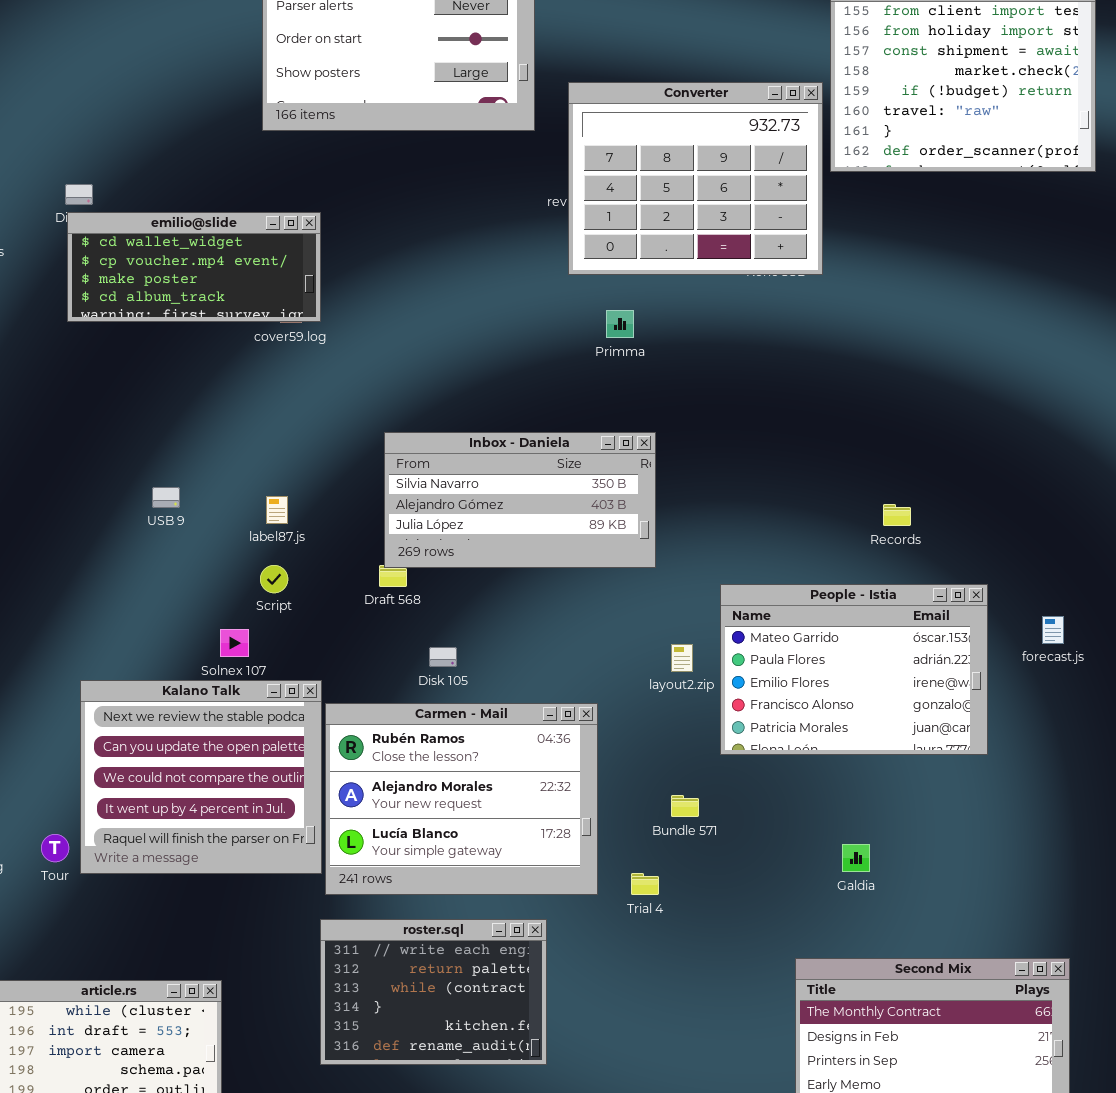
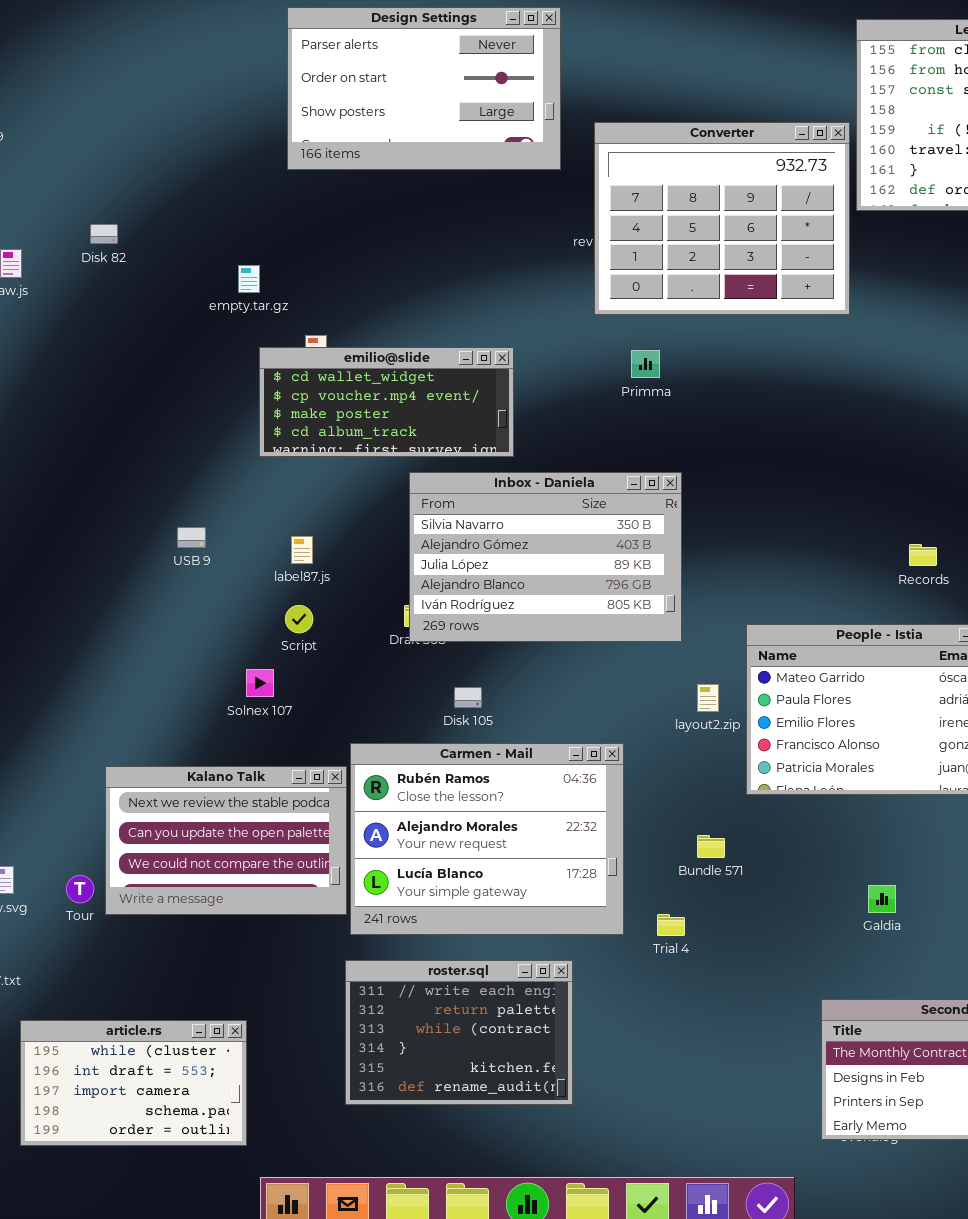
emilio@slide: [67,212,321,322] -> [259,347,514,457], moved
Inbox - Daniela: [384,432,656,568] -> [409,472,682,642], resized
Kalano Talk: [80,680,322,874] -> [105,766,347,915], resized

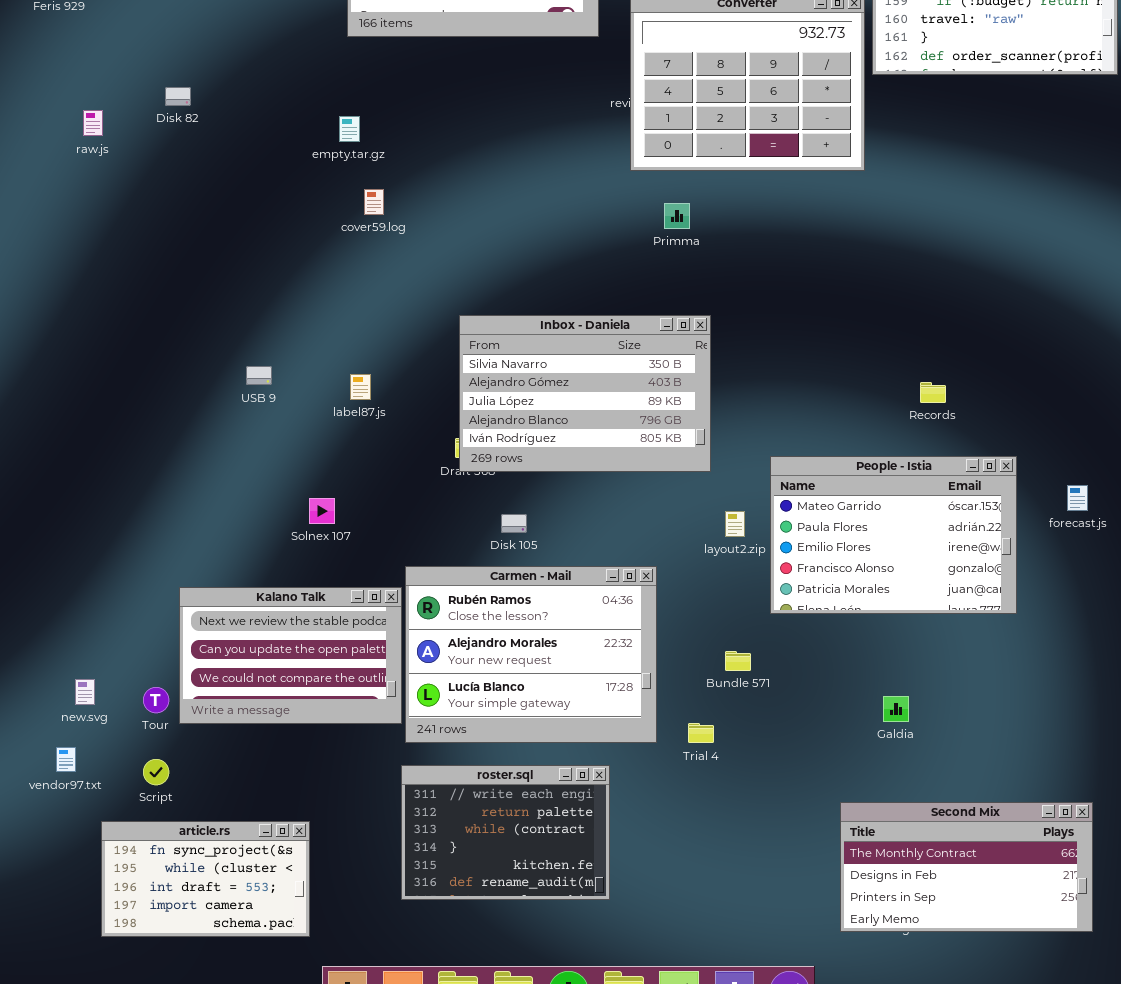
empty.tar.gz: [238,265,260,293] -> [339,116,360,142], moved
emilio@slide: [259,347,514,457] -> none, closed
Script: [285,605,313,633] -> [143,759,169,785], moved
article.rs: [20,1020,247,1146] -> [101,821,310,937], scrolled up 1 row

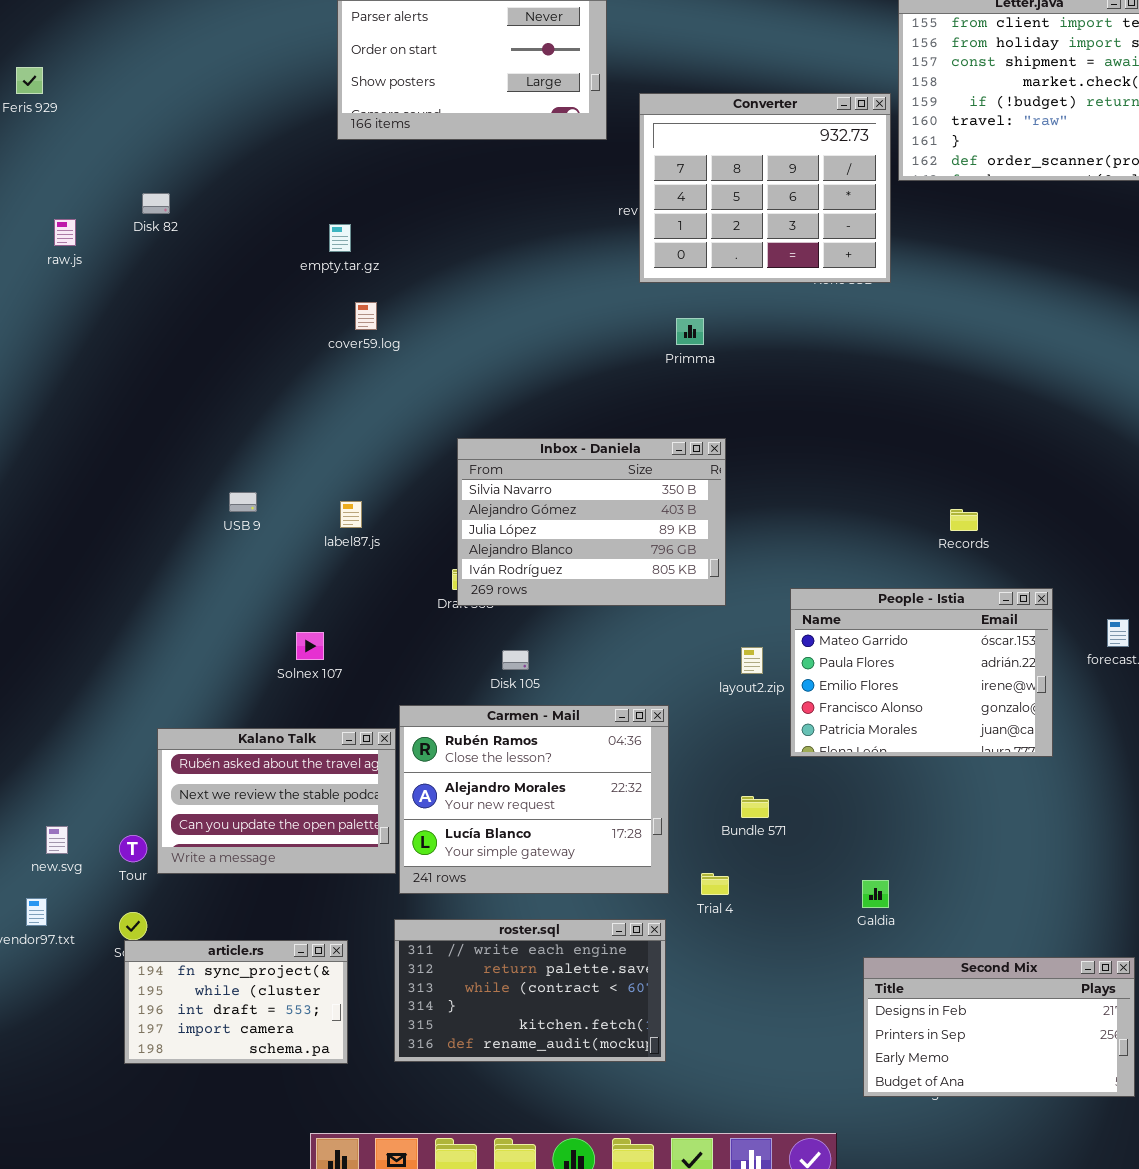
Kalano Talk: [179,587,402,724] -> [157,728,396,874], scrolled up 1 row
Galdia: [883,696,909,722] -> [862,880,889,908], moved
roster.sql: [401,765,610,900] -> [394,919,666,1062], resized
Second Mix: [840,802,1093,932] -> [863,957,1135,1097], scrolled down 1 row
article.rs: [101,821,310,937] -> [124,940,348,1064], moved

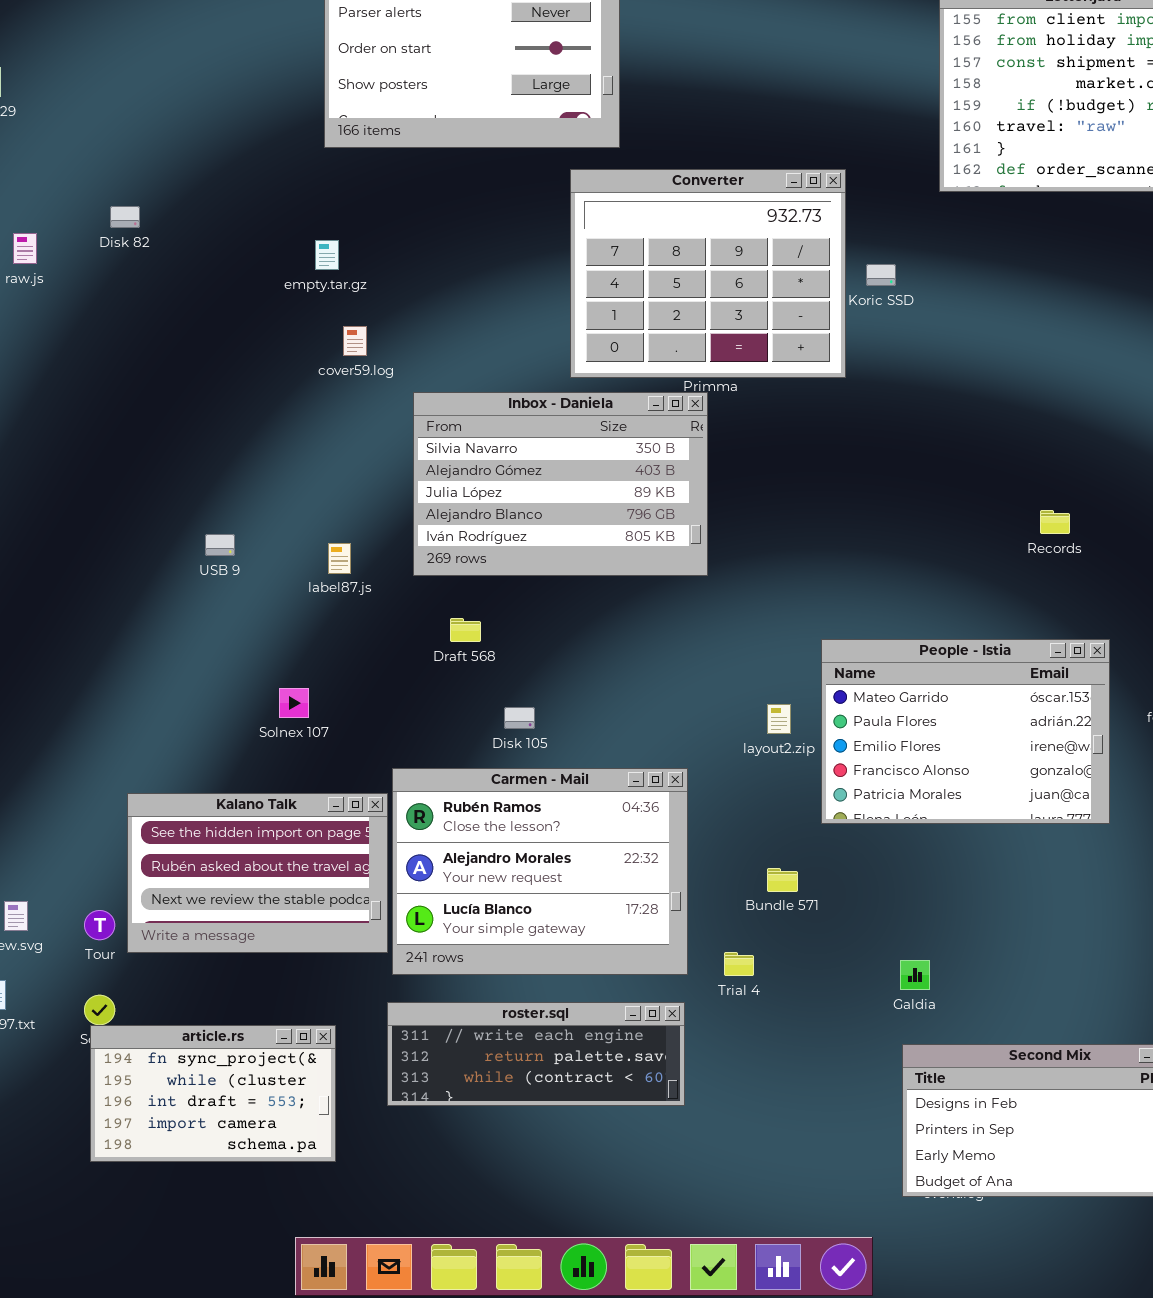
Converter: [639,93,891,283] -> [570,169,846,378], moved
Inbox - Daniela: [457,438,726,606] -> [413,392,708,576], moved
Records: [950,509,978,531] -> [1040,510,1070,534], moved
Kalano Talk: [157,728,396,874] -> [127,793,388,953], scrolled up 1 row
roster.sql: [394,919,666,1062] -> [387,1002,685,1106], resized

